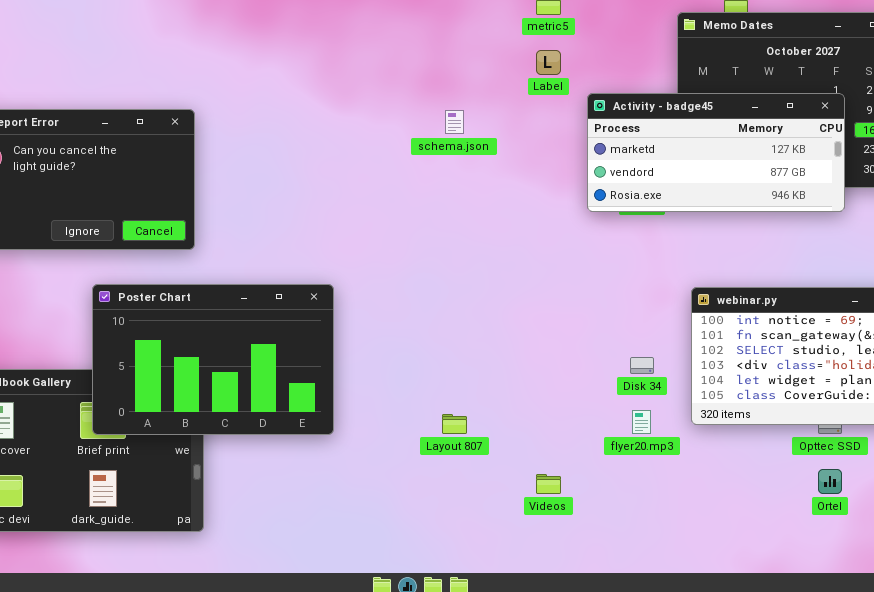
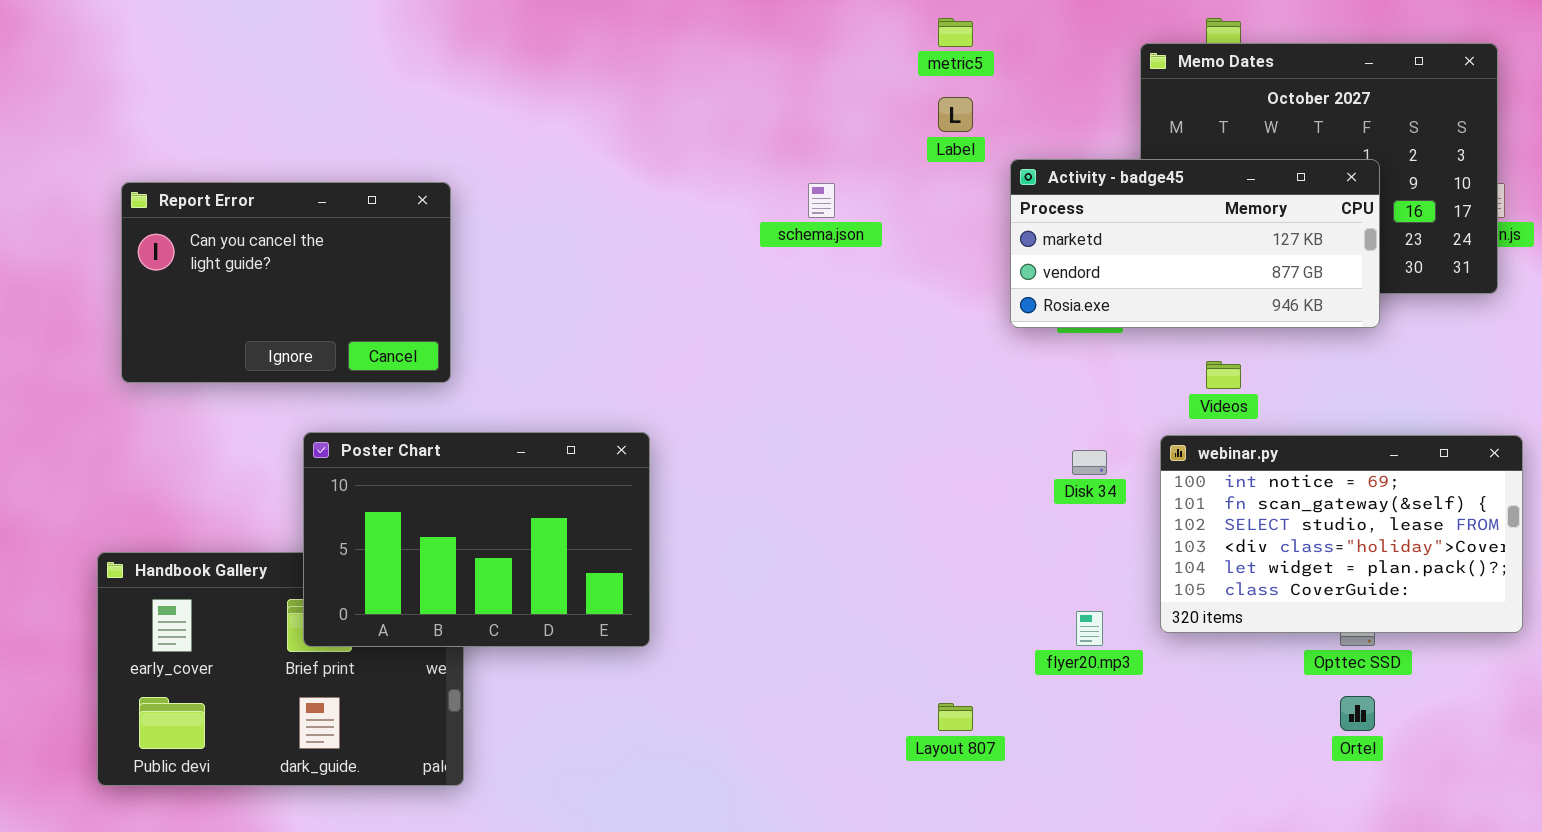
Disk 34: [630,357,654,374] -> [1072,450,1107,475], moved
Layout 807: [442,414,467,434] -> [938,703,973,731], moved
Videos: [536,474,561,494] -> [1206,361,1241,389], moved

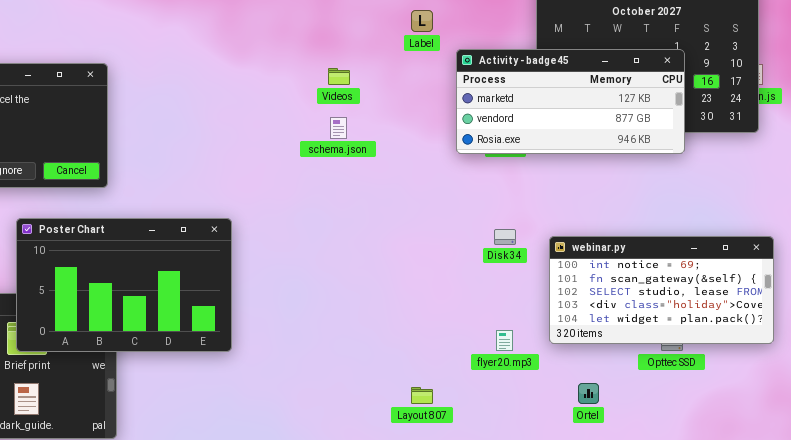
schema.json: [808,183,835,218] -> [330,117,347,139], moved
Videos: [1206,361,1241,389] -> [328,68,350,85], moved
webinar.py: [1160,435,1523,633] -> [549,236,774,344], resized
Ortel: [1340,696,1375,731] -> [578,383,599,404], moved

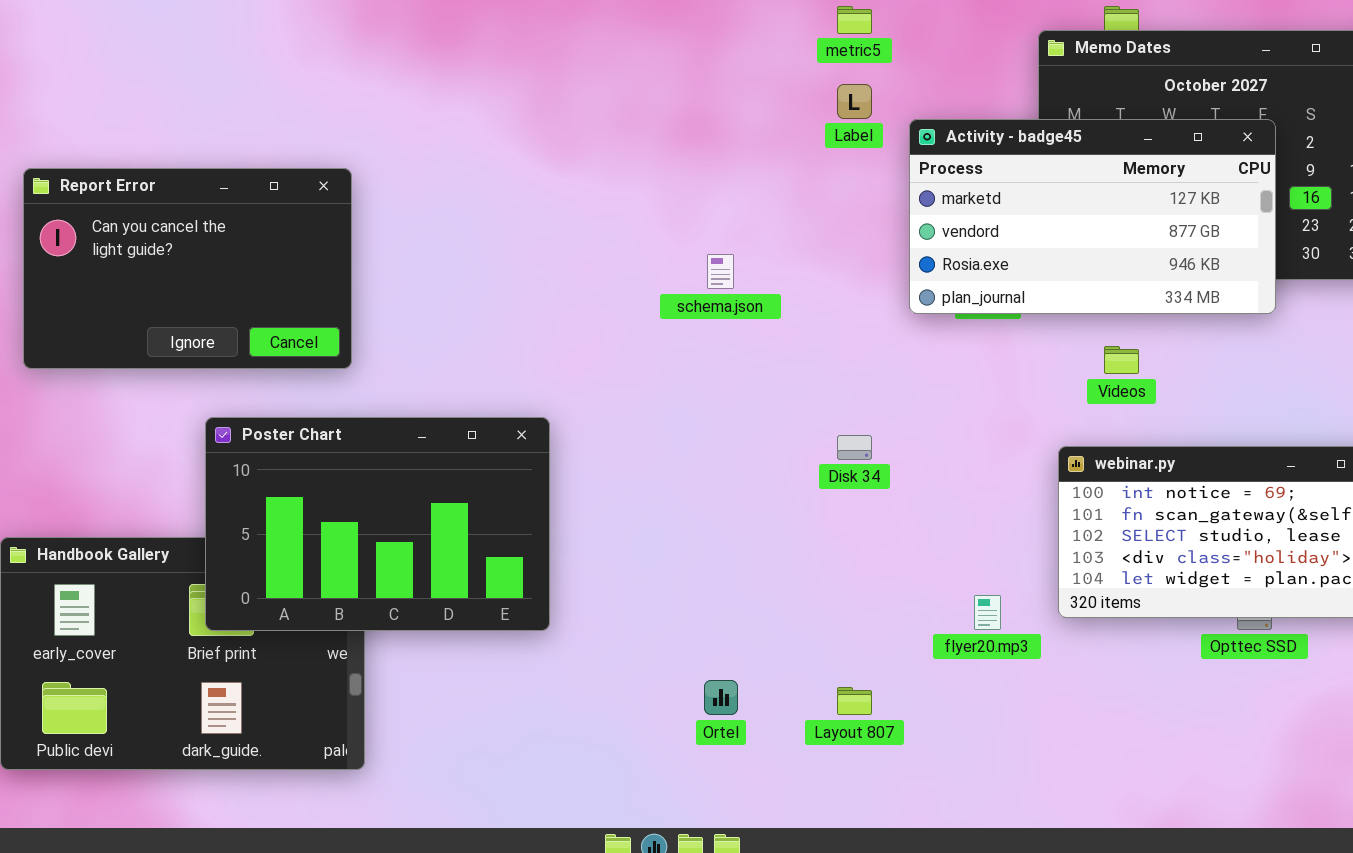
Activity - badge45: [456,49,685,154] -> [909,119,1276,314], resized
Videos: [328,68,350,85] -> [1104,346,1139,374], moved
Disk 34: [494,229,516,245] -> [837,435,872,460], moved
Ortel: [578,383,599,404] -> [704,680,738,715], moved

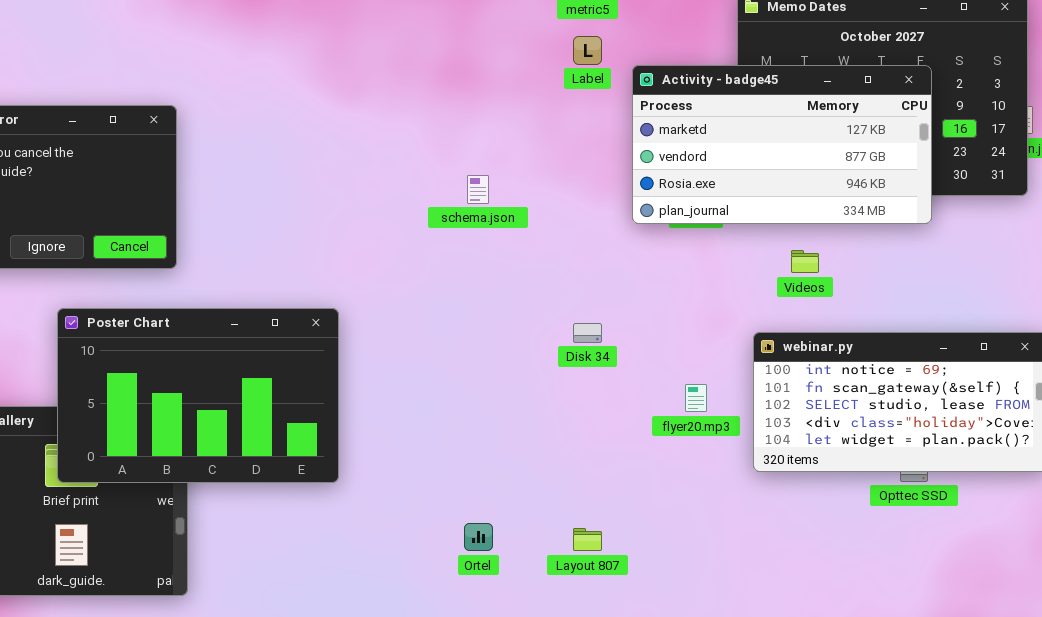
flyer20.mp3: [974,595,1001,630] -> [685,384,707,412], moved

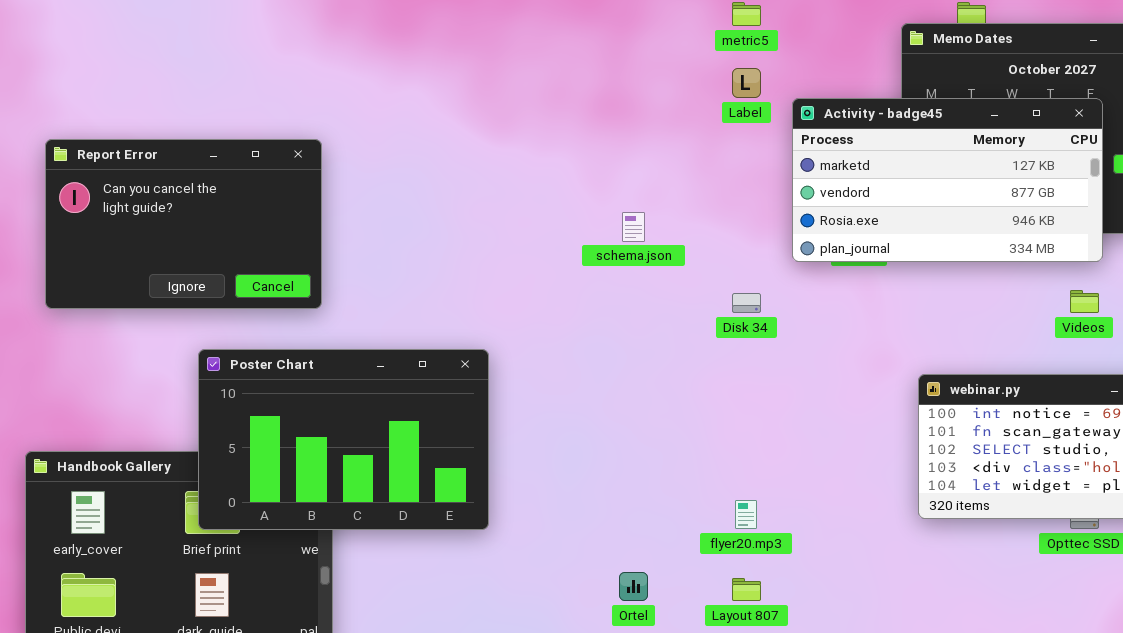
Videos: [791,250,819,273] -> [1070,290,1099,313], moved
Disk 34: [573,323,602,343] -> [732,293,761,313], moved
flyer20.mp3: [685,384,707,412] -> [735,500,757,529], moved

